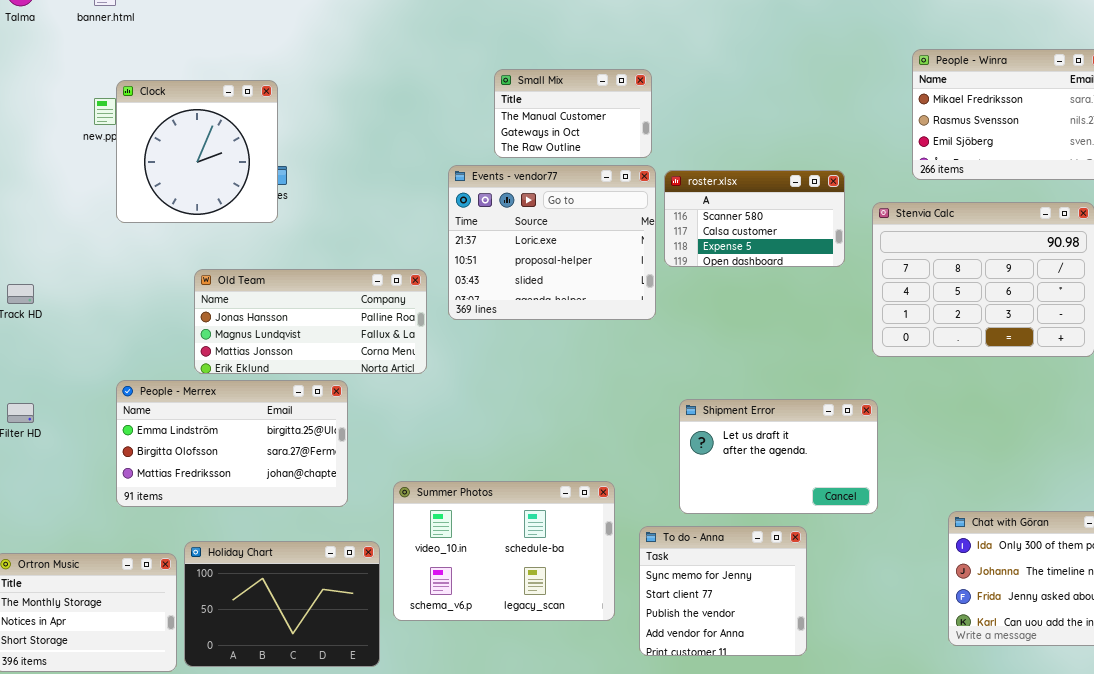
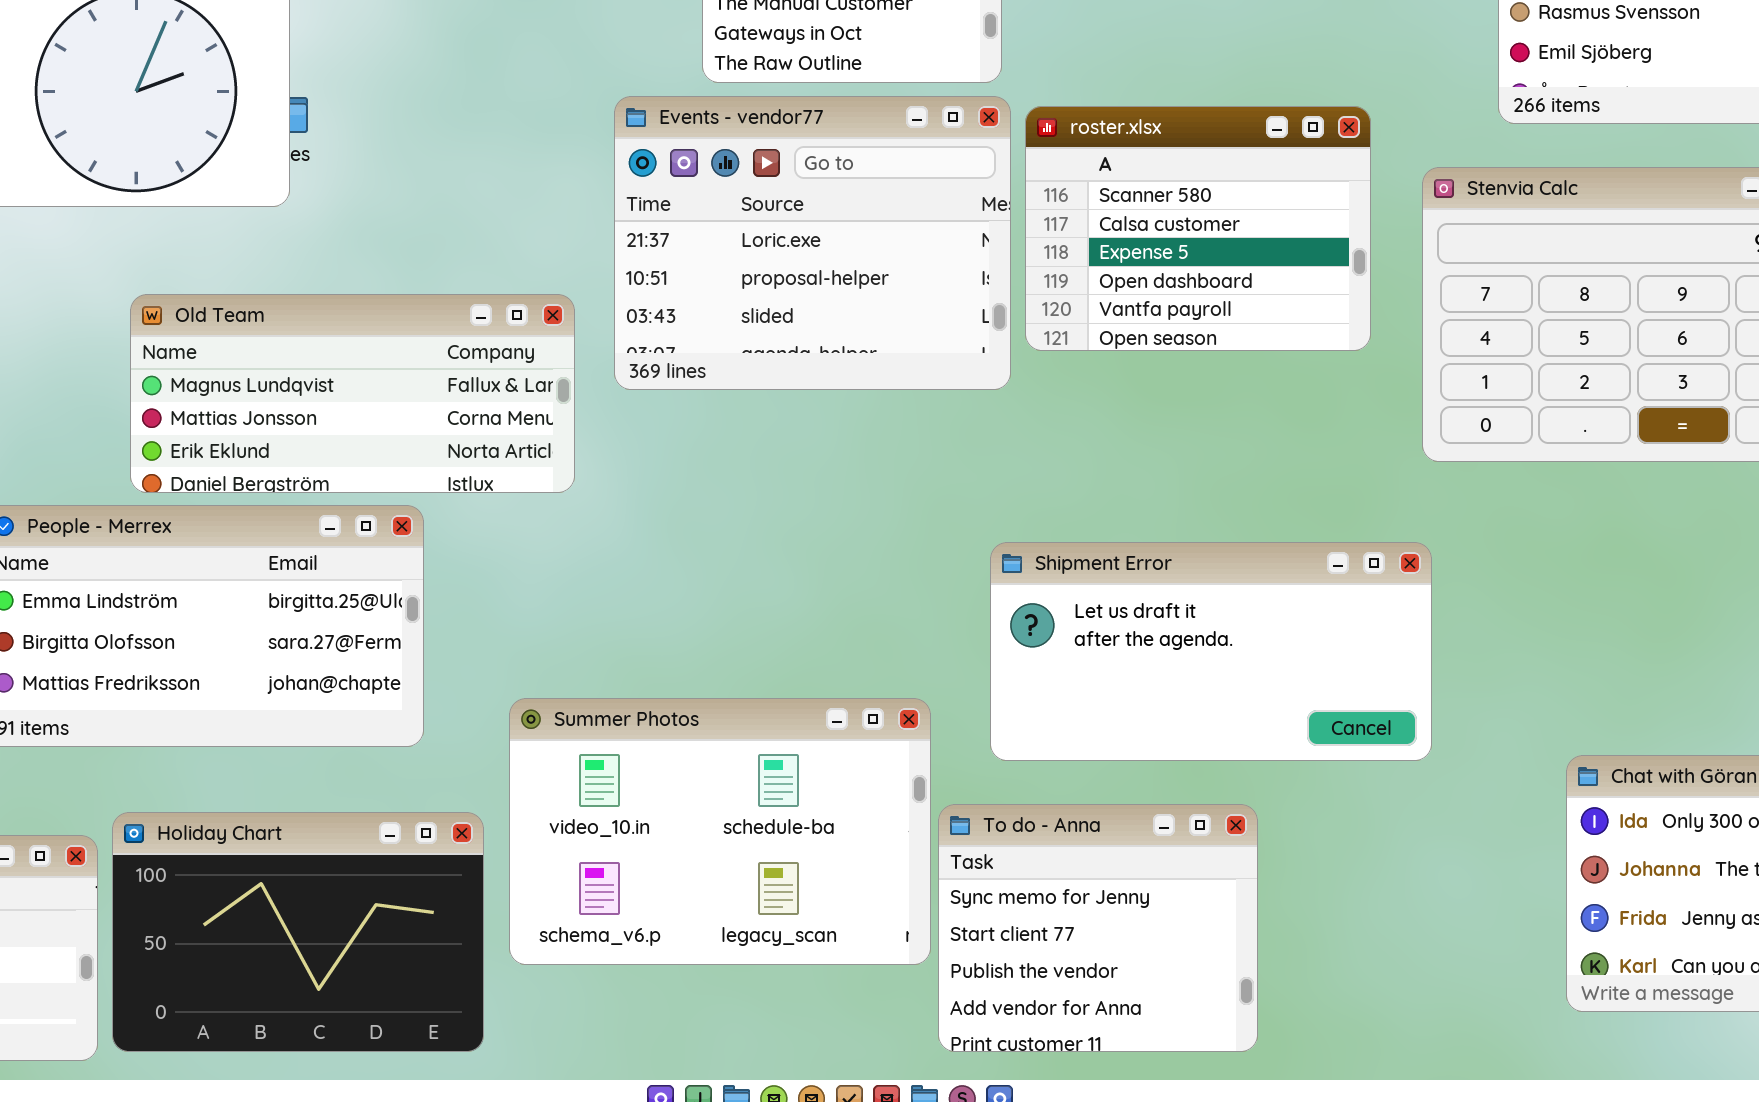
roster.xlsx: [664,170,845,267] -> [1025,106,1371,351], resized
Old Team: [194,269,427,374] -> [130,294,575,493], scrolled down 1 row
Shipment Error: [679,399,878,514] -> [990,542,1432,761], resized
To do - Anna: [639,526,807,656] -> [938,804,1258,1052], moved

